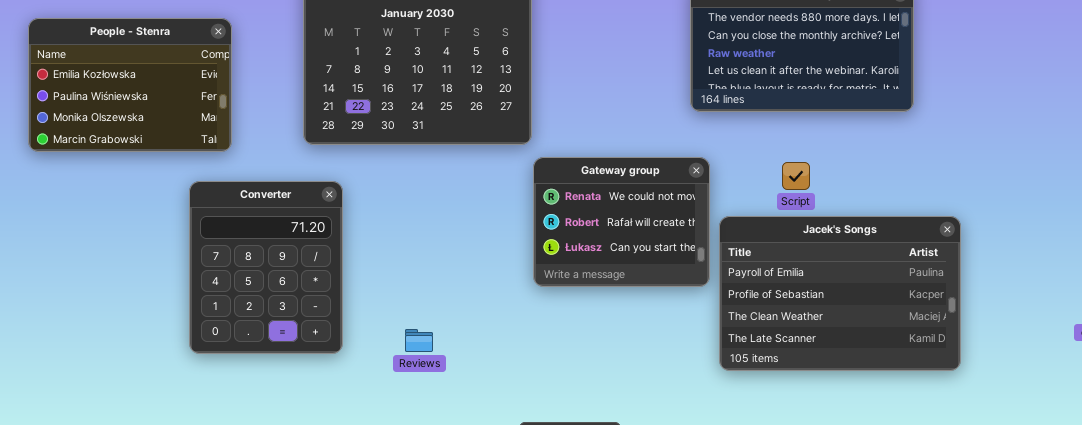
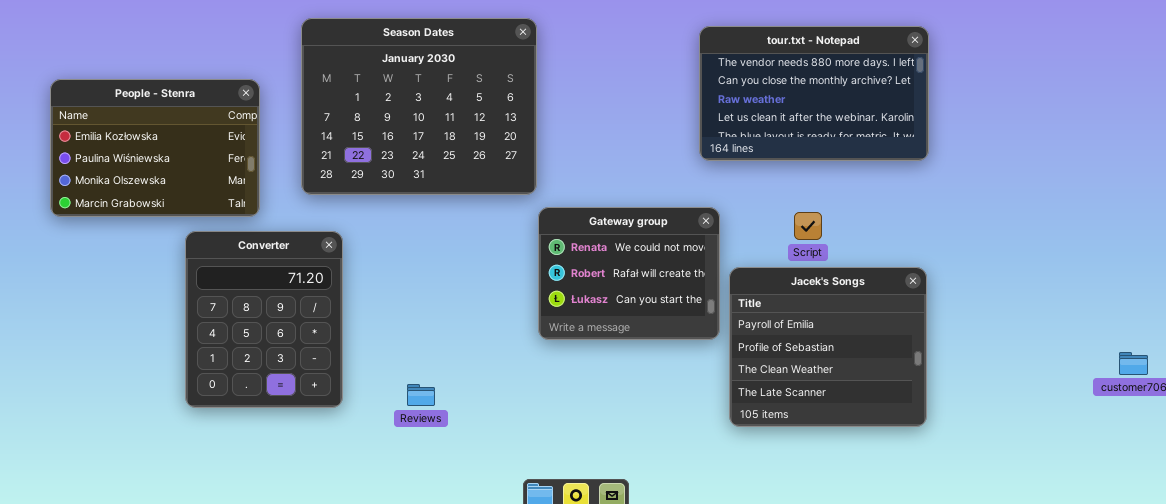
People - Stenra: [28,18,232,152] -> [50,79,260,217], moved
Jacek's Songs: [719,216,961,371] -> [729,267,927,427], resized

